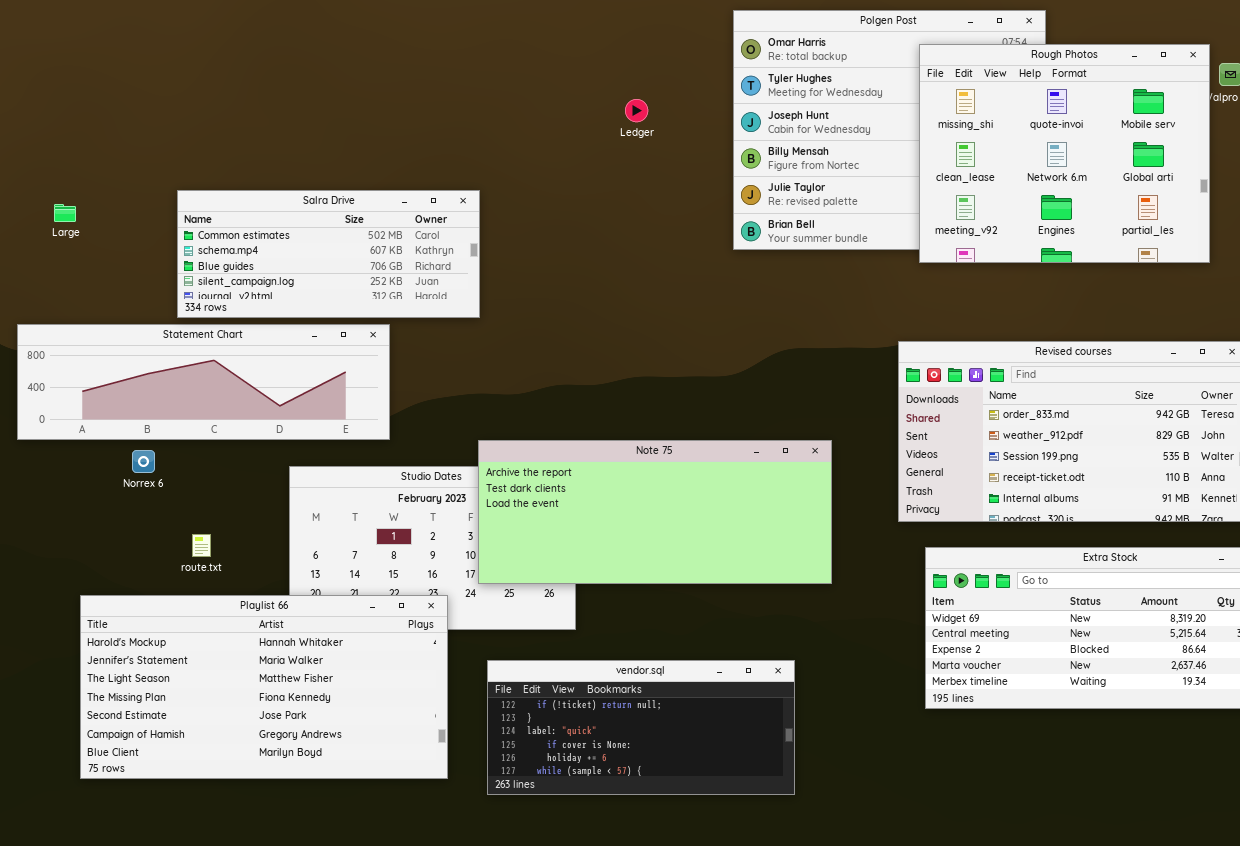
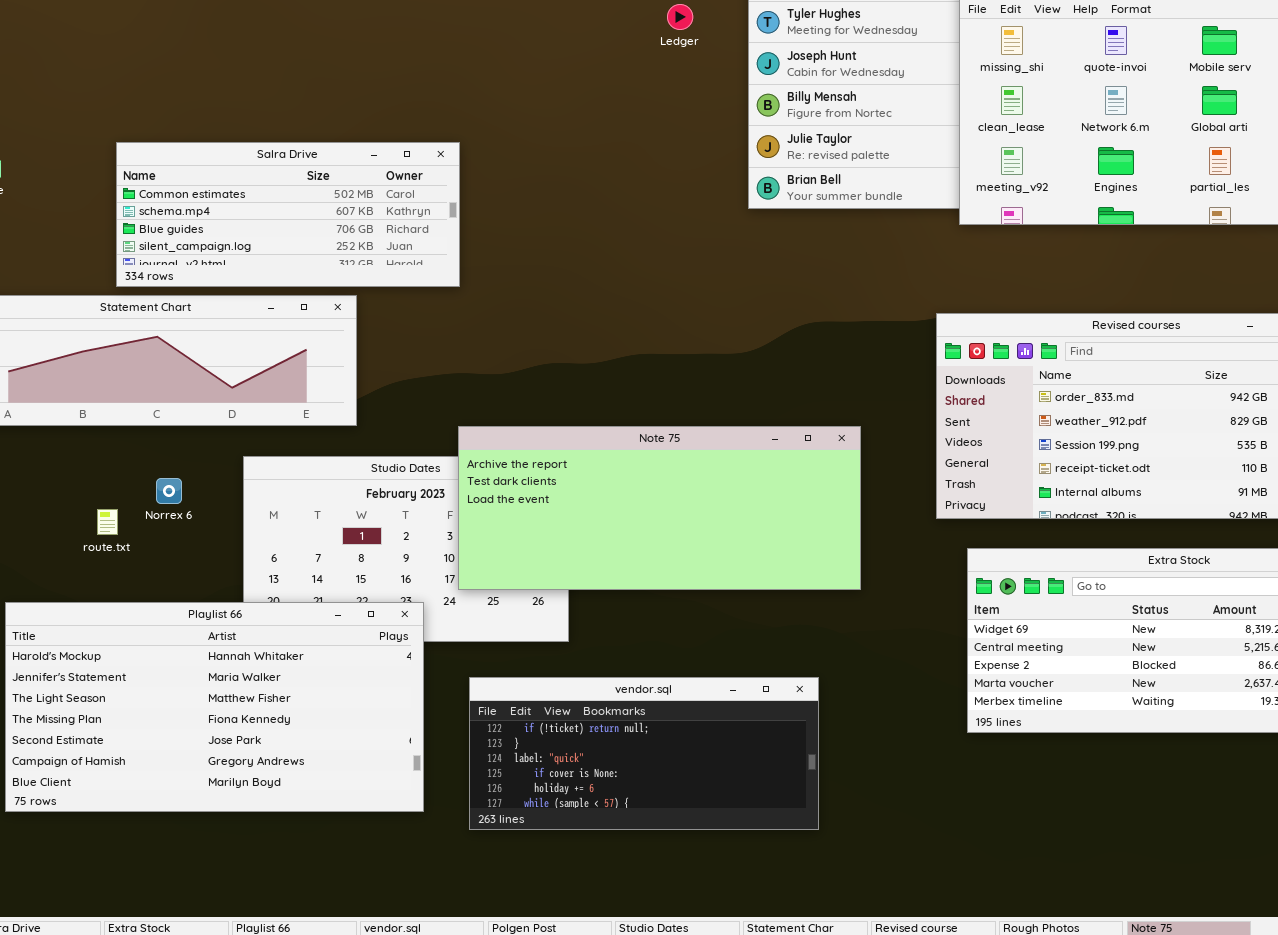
Ledger: [625,99,648,122] -> [667,4,693,30], moved
Norrex 6: [132,450,155,473] -> [156,478,182,504], moved
route.txt: [192,534,211,557] -> [97,509,118,535], moved

